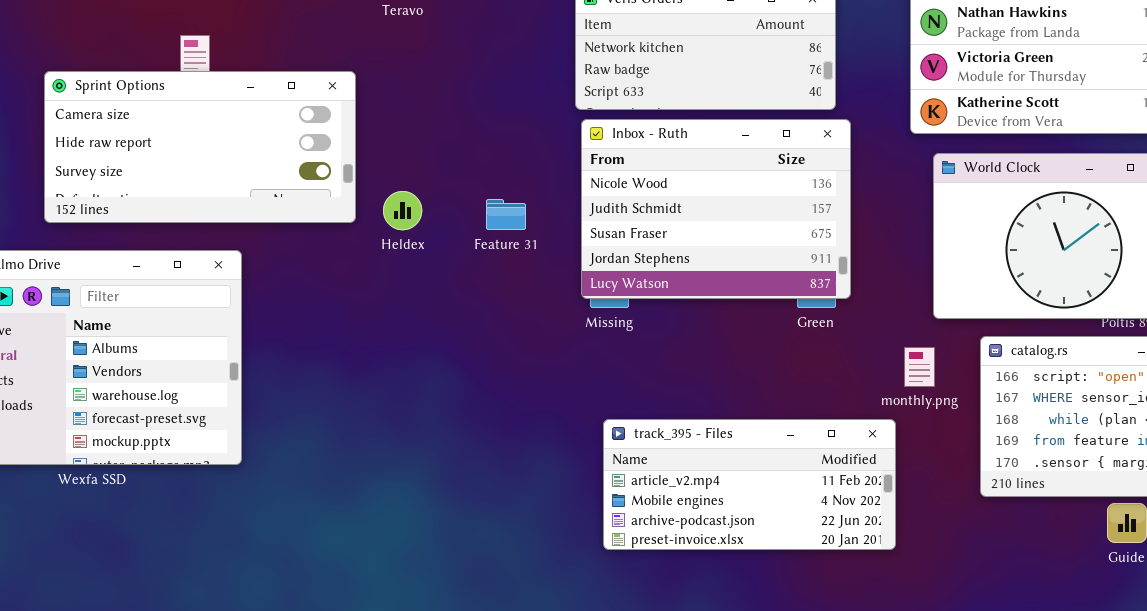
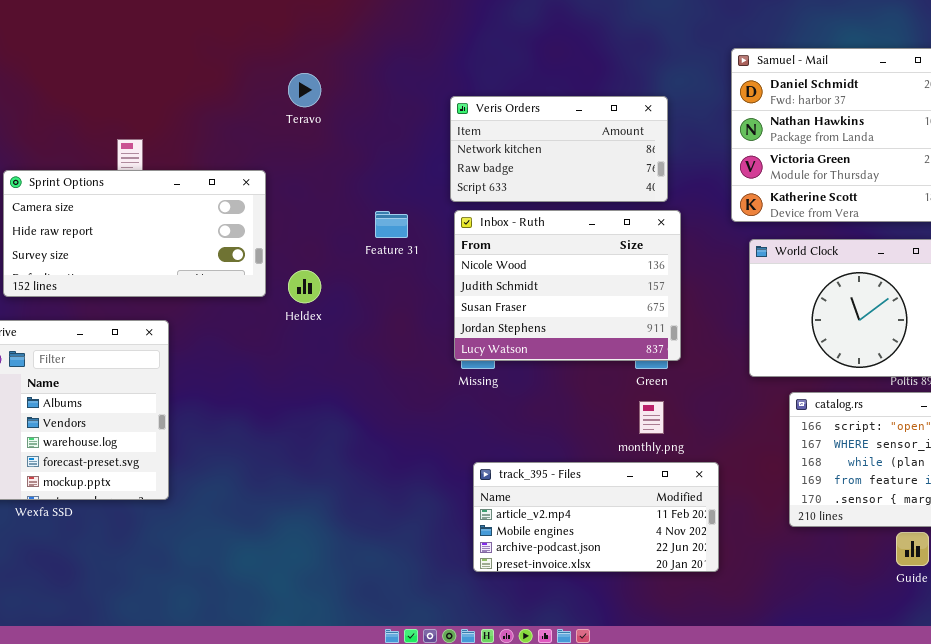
Feature 31: [486,199,526,230] -> [375,211,408,238], moved
monthly.png: [904,347,935,387] -> [639,401,664,434], moved

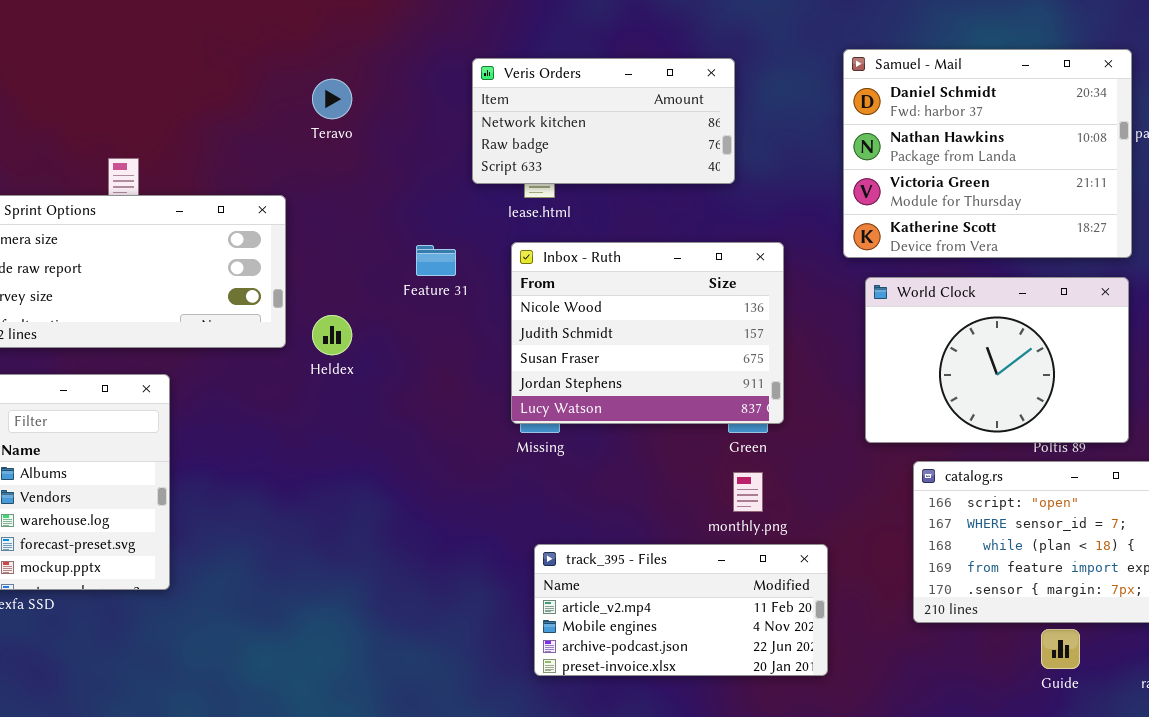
Veris Orders: [450,96,668,202] -> [472,58,735,184], moved

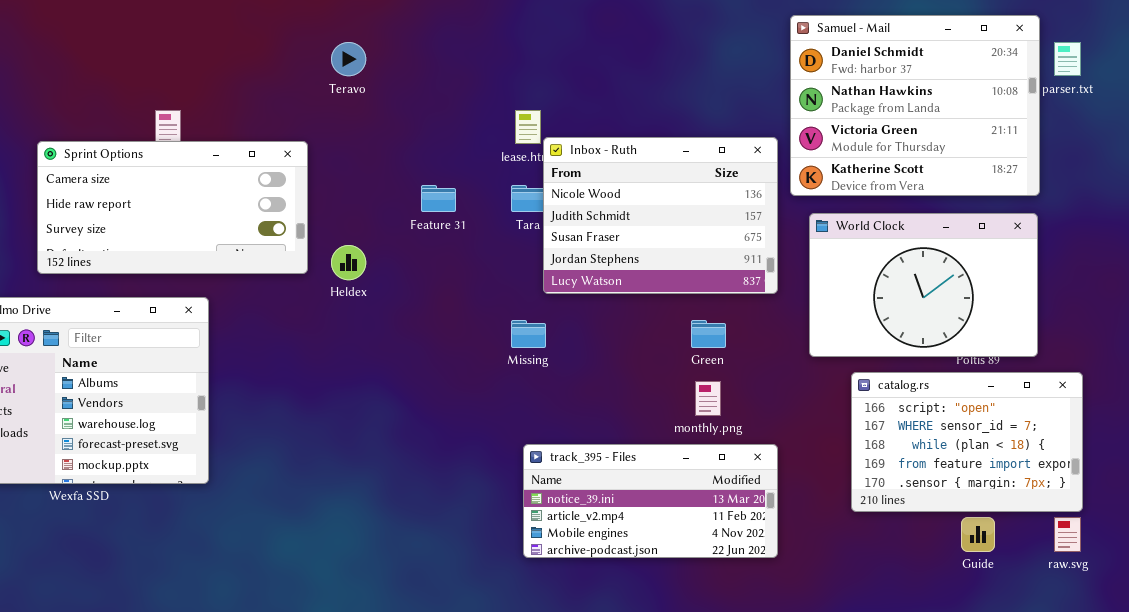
Veris Orders: [472,58,735,184] -> none, closed
Inbox - Ruth: [511,242,784,424] -> [543,137,778,294], moved
track_395 - Files: [534,544,828,676] -> [523,444,778,558], scrolled up 1 row

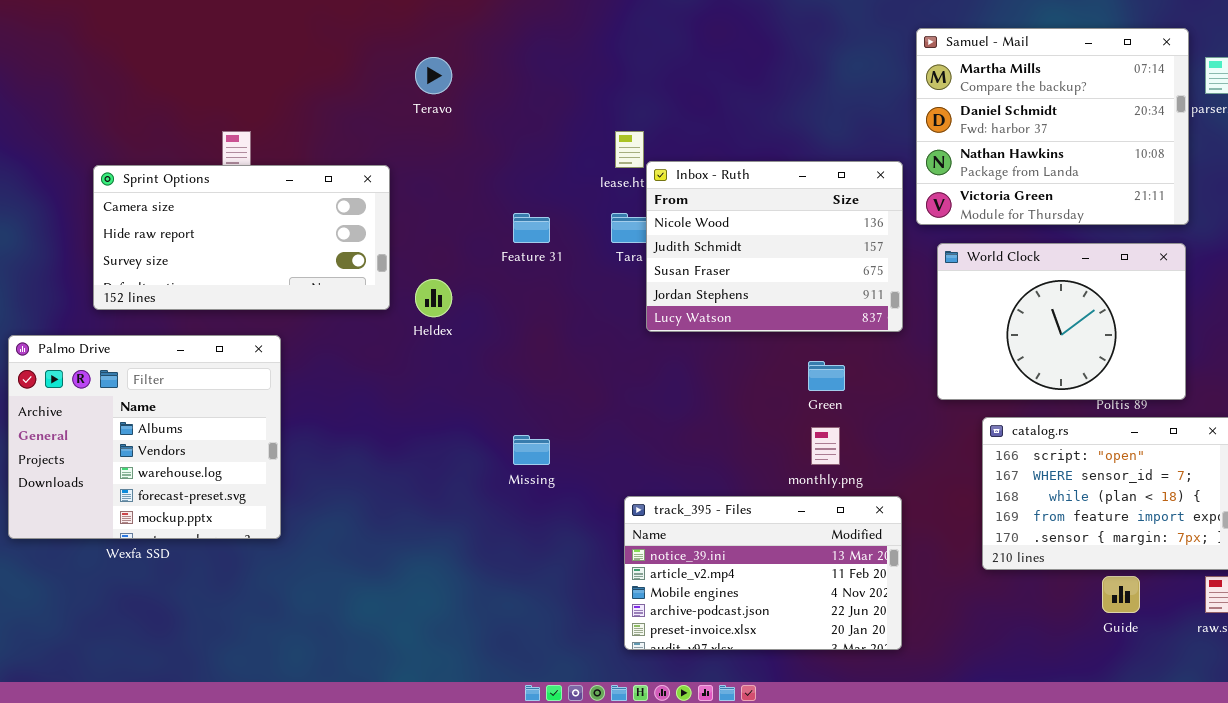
Samuel - Mail: [790,15,1040,196] -> [916,28,1189,225], scrolled up 1 row
Missing: [511,320,546,348] -> [513,435,550,465], moved
track_395 - Files: [523,444,778,558] -> [624,496,902,650], resized

